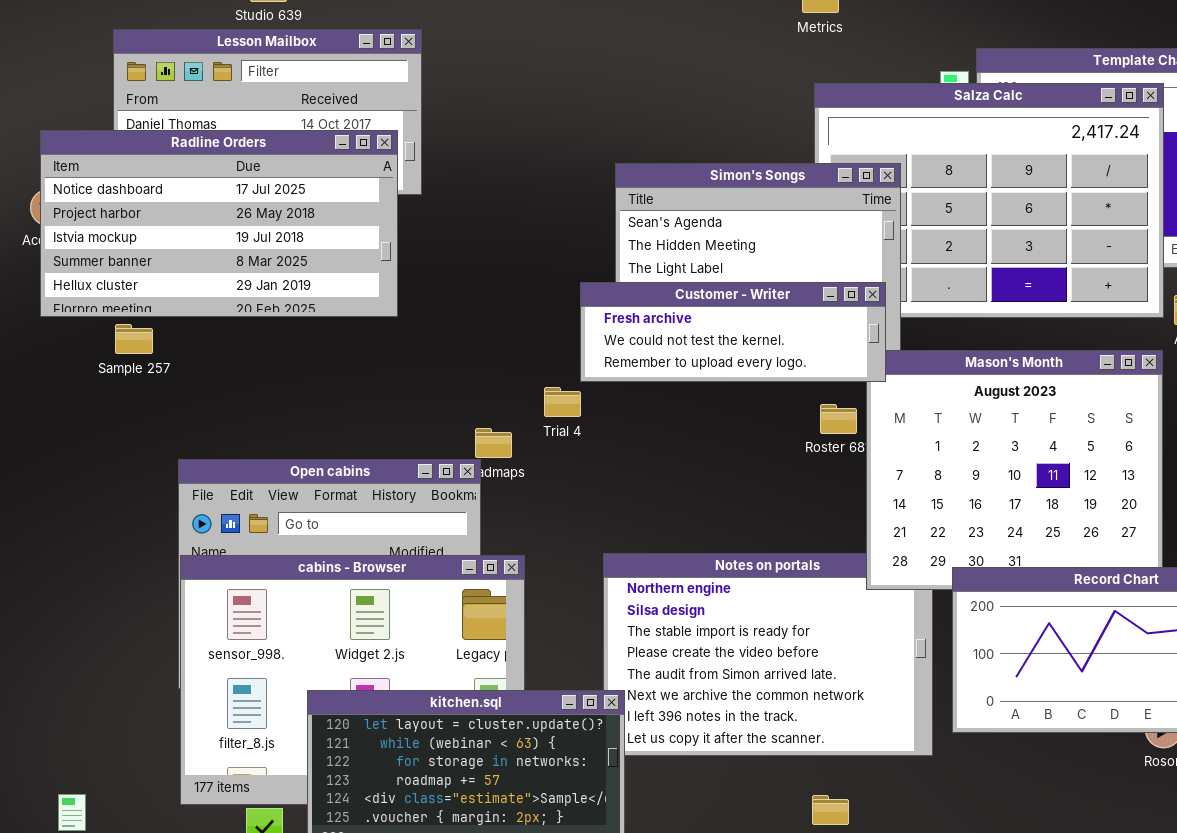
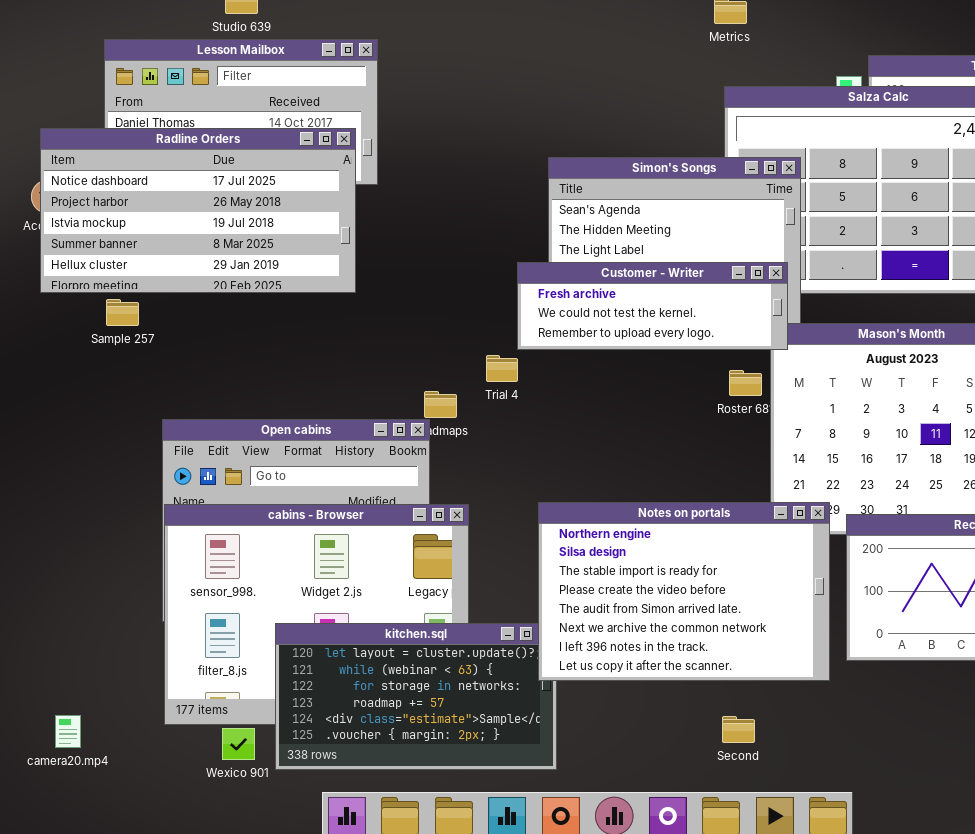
Notes on portals: [603,553,933,756] -> [538,502,830,681], raised

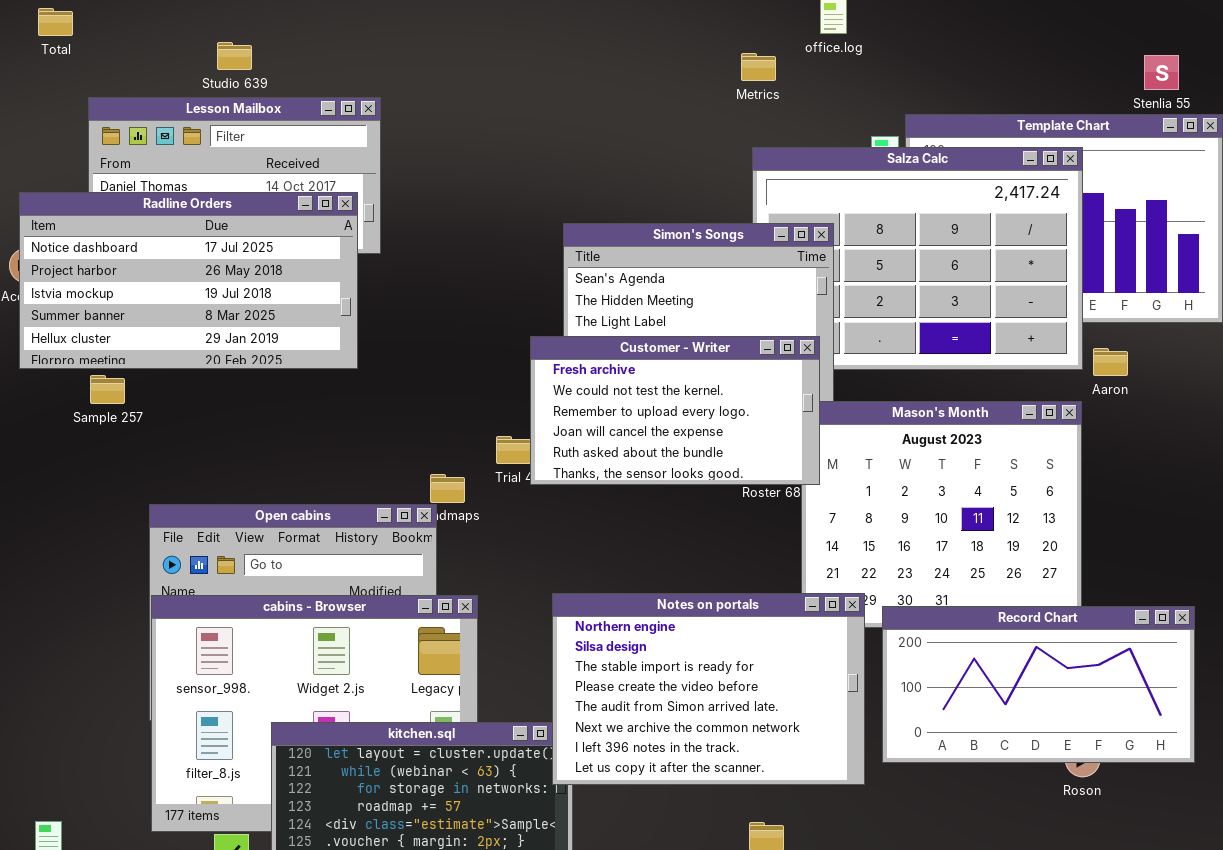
Customer - Writer: [517,262,788,350] -> [530,336,820,485], resized

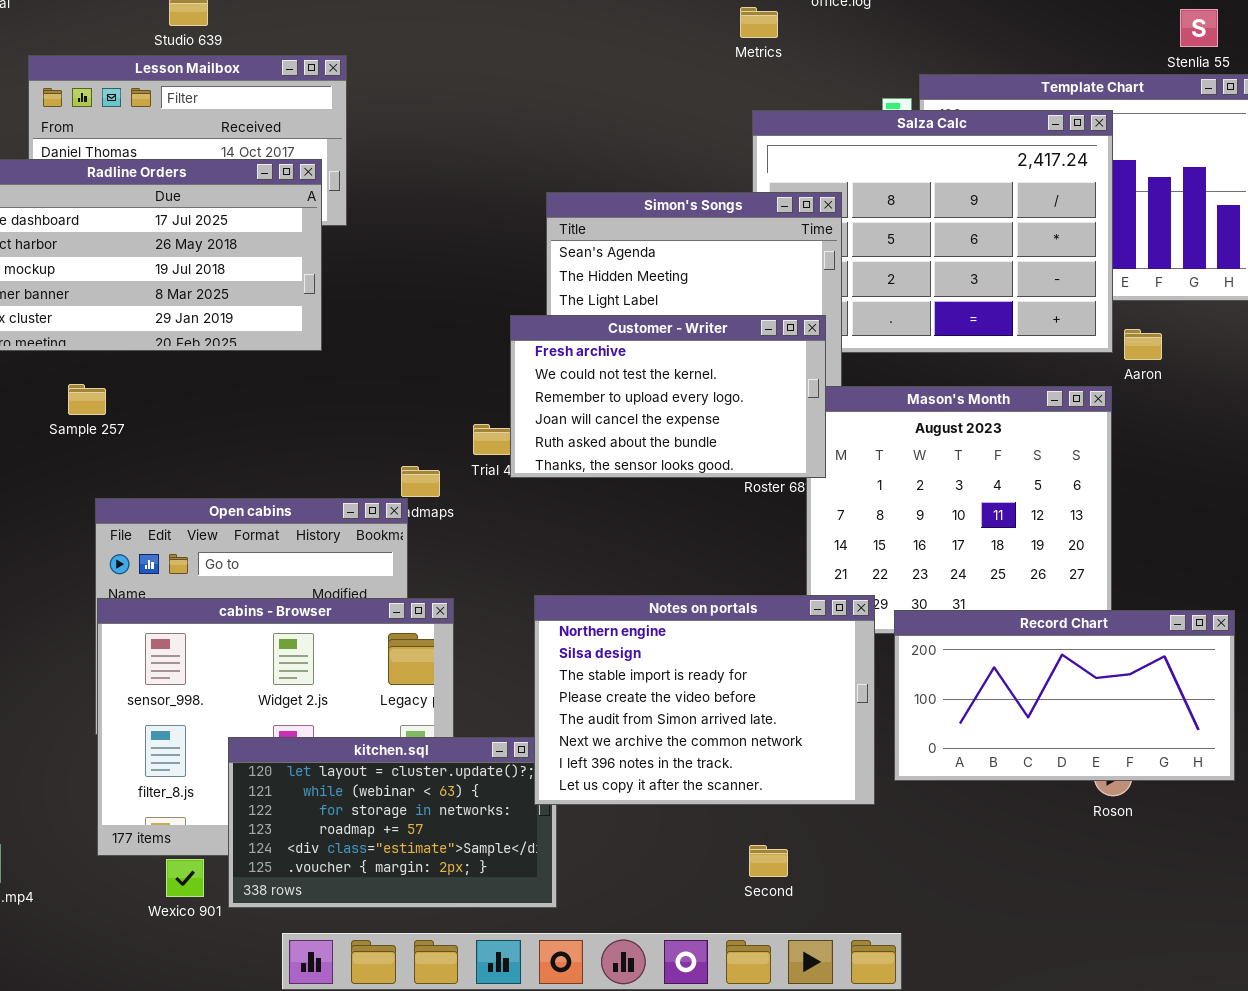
Sample 257: [90,375,125,404] -> [68,384,106,415], moved

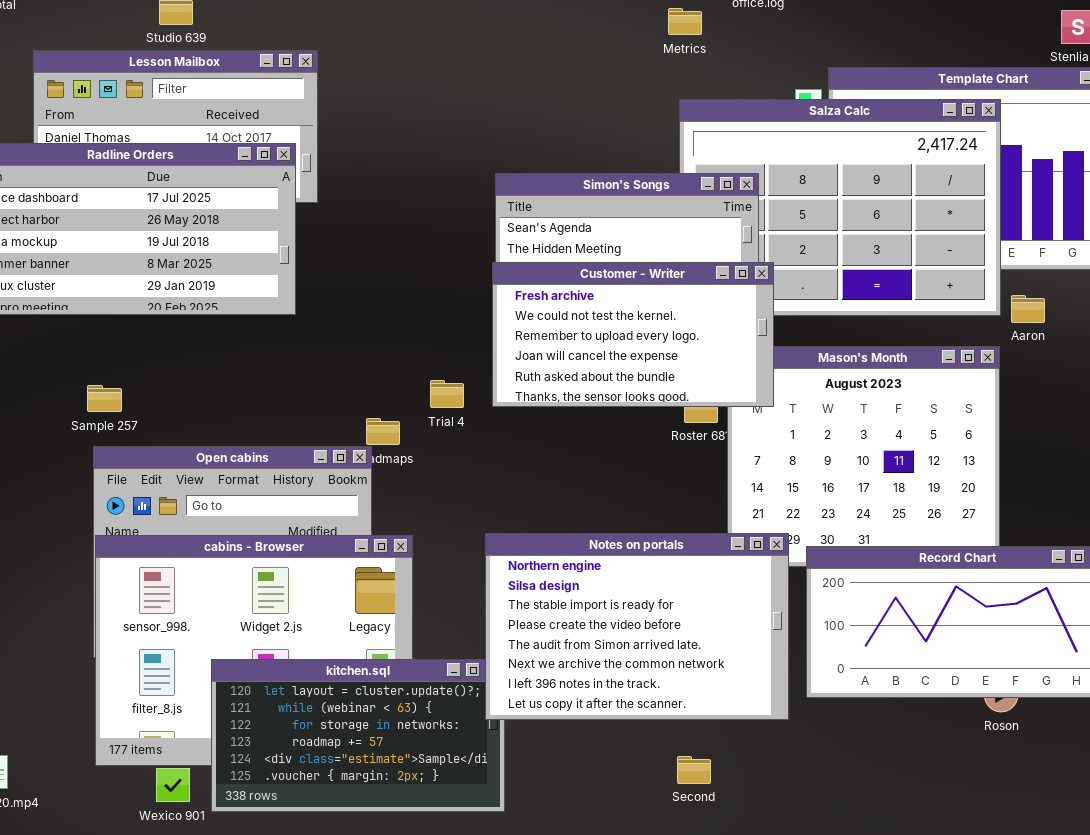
Customer - Writer: [510,315,826,478] -> [492,262,774,407], moved
Sample 257: [68,384,106,415] -> [87,385,122,412], moved

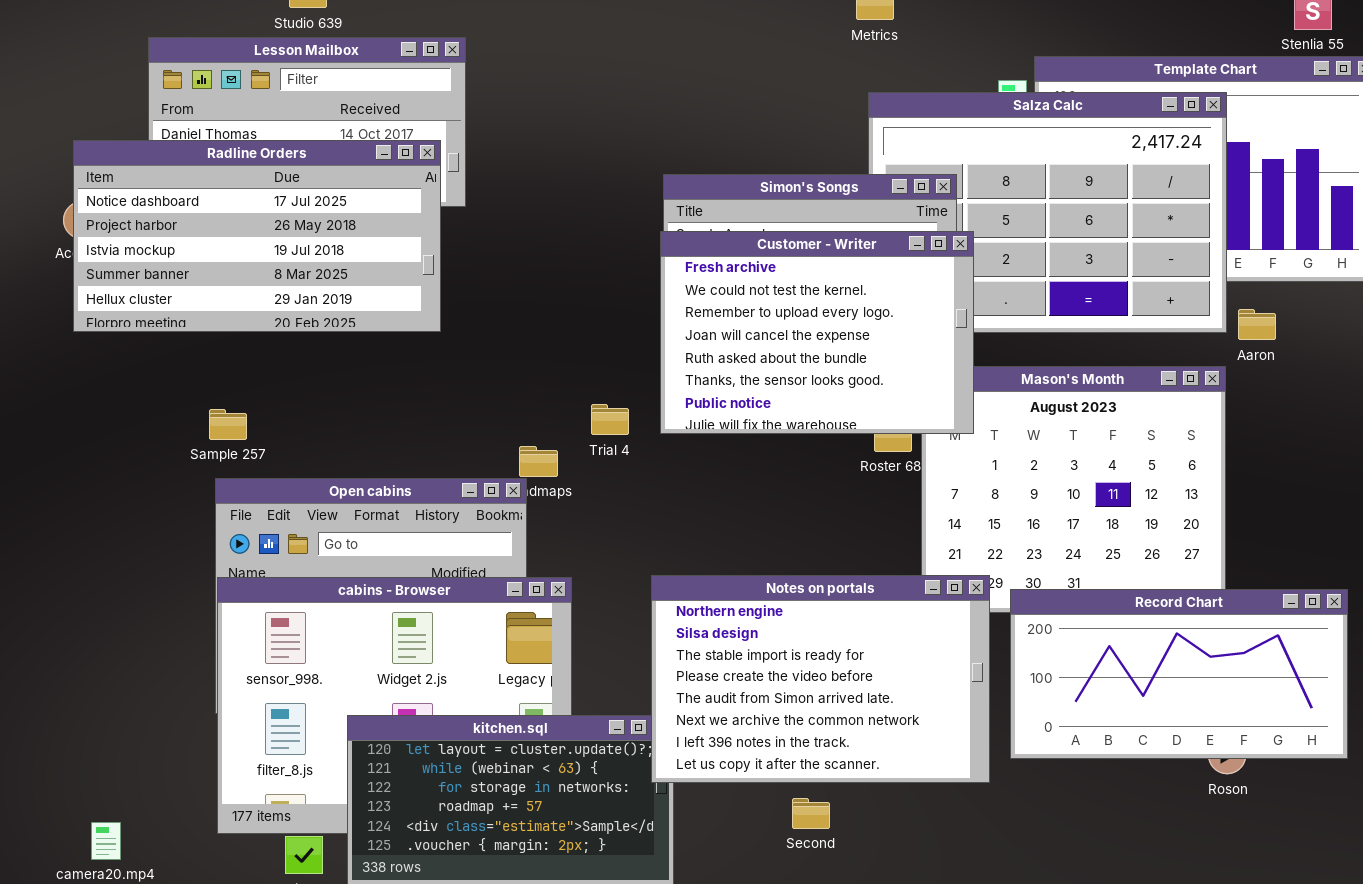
Customer - Writer: [492,262,774,407] -> [660,231,974,434], resized
Second: [677,756,711,784] -> [792,798,830,829], moved

